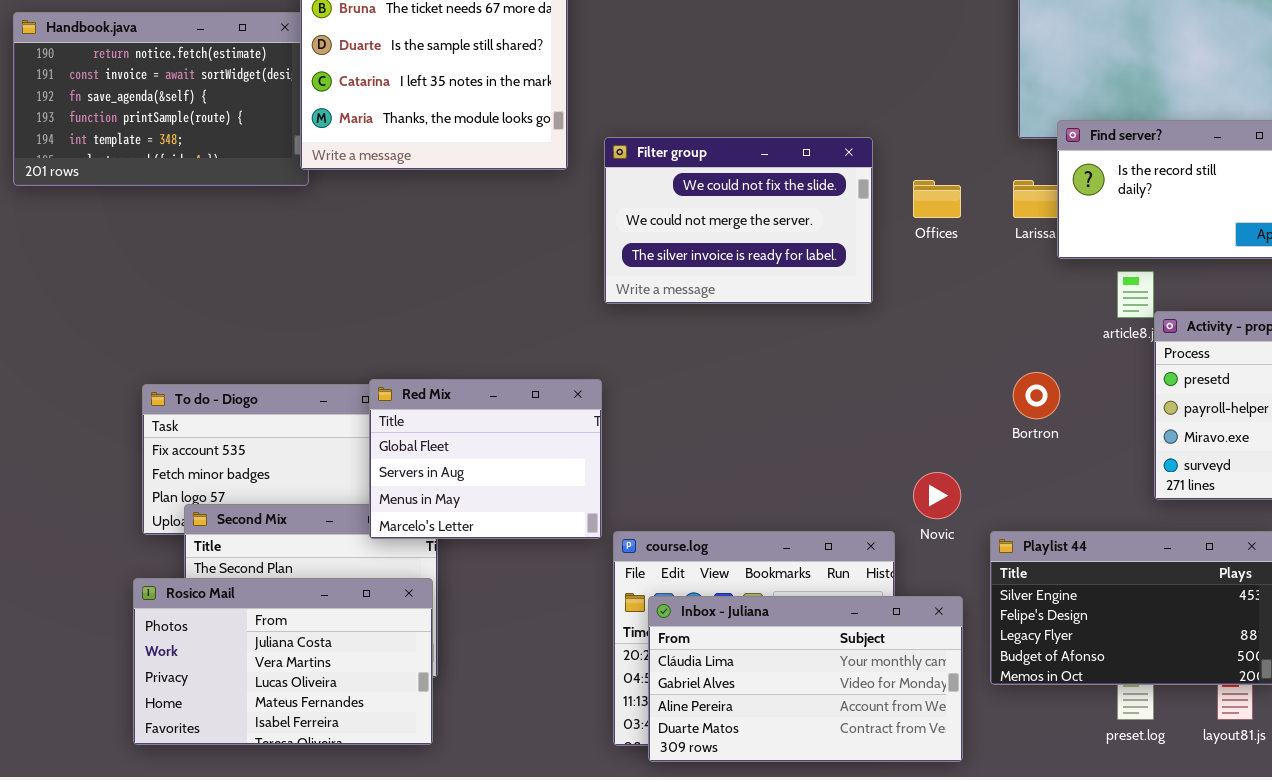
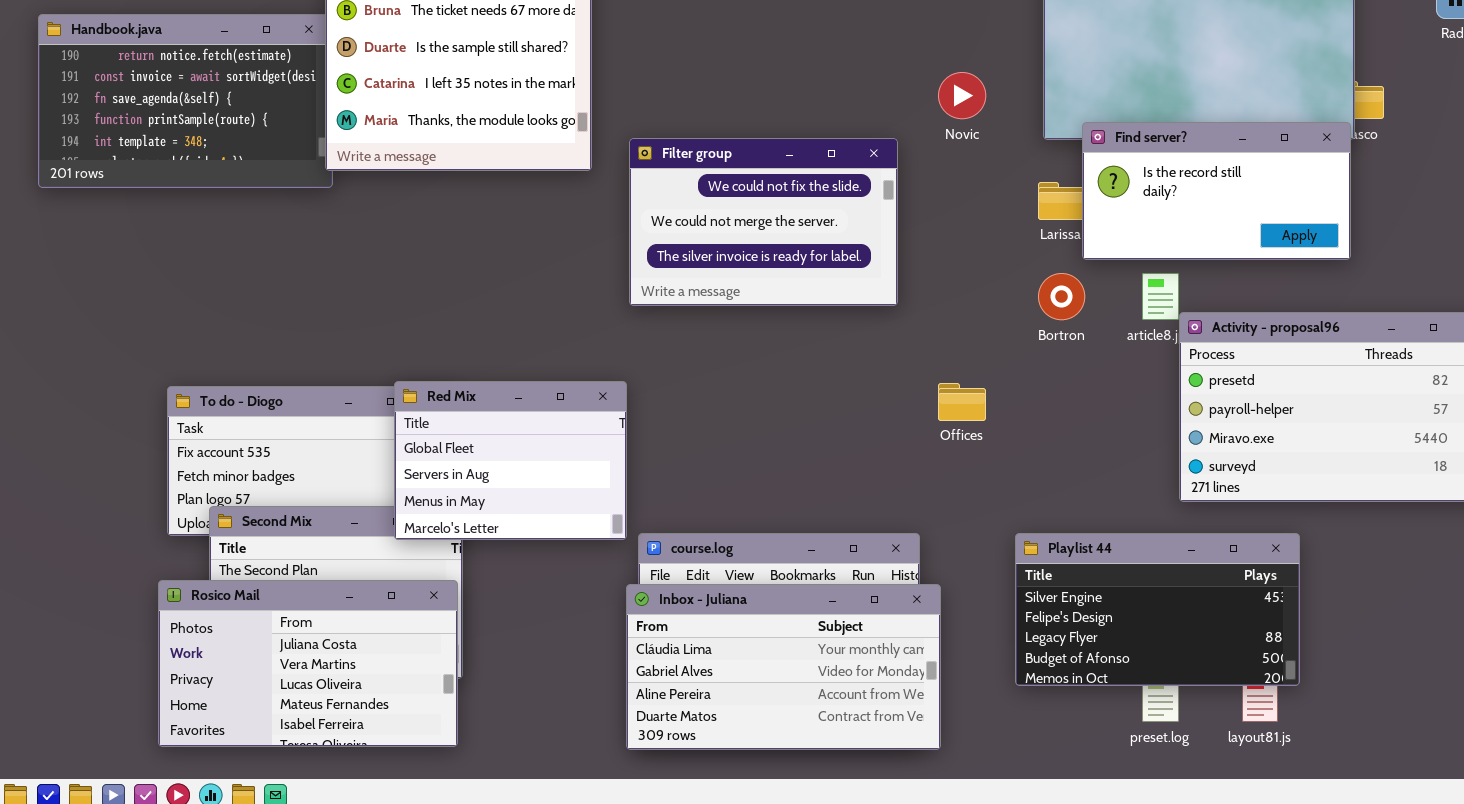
Offices: [913,180,961,218] -> [938,383,986,421], moved
Bortron: [1013,372,1060,419] -> [1038,273,1085,320], moved
Novic: [913,472,961,519] -> [938,72,986,119], moved
Inbox - Juliana: [648,596,963,762] -> [626,584,941,750], moved

